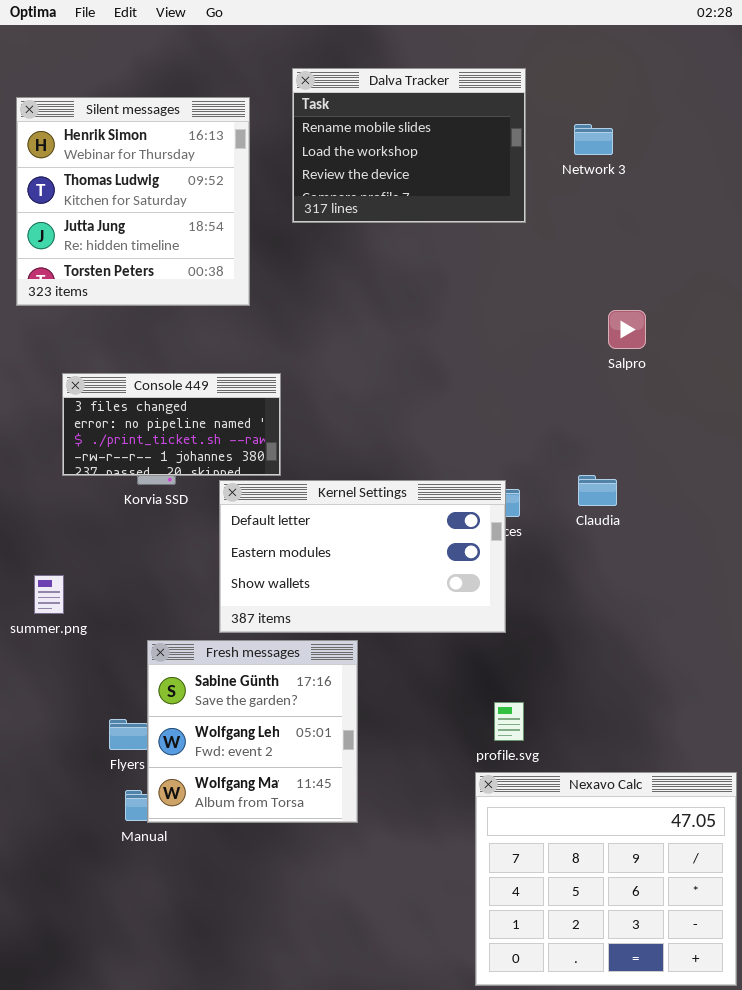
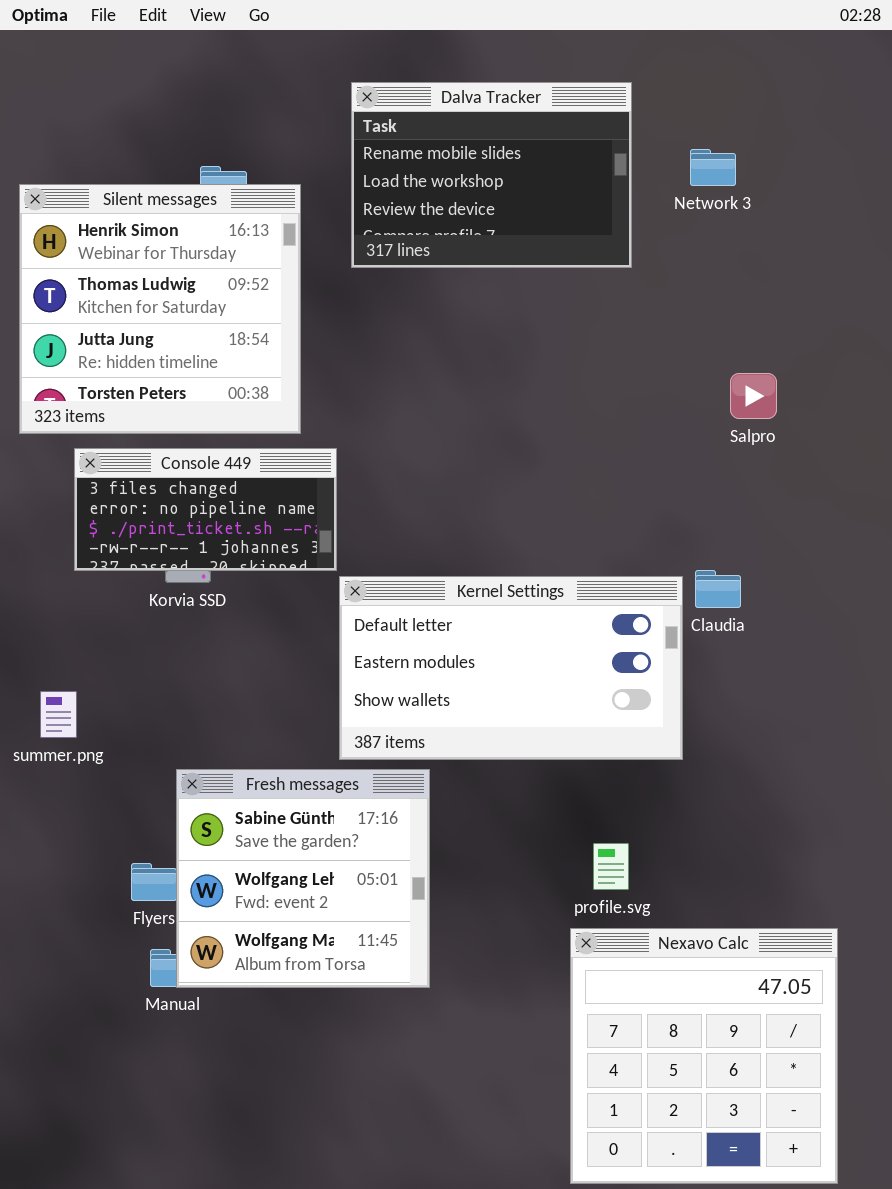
Silent messages: [16,97,250,306] -> [19,184,301,434], moved
Kernel Settings: [219,480,506,633] -> [339,576,683,760], moved
Nexavo Calc: [475,772,737,986] -> [570,928,838,1184], resized

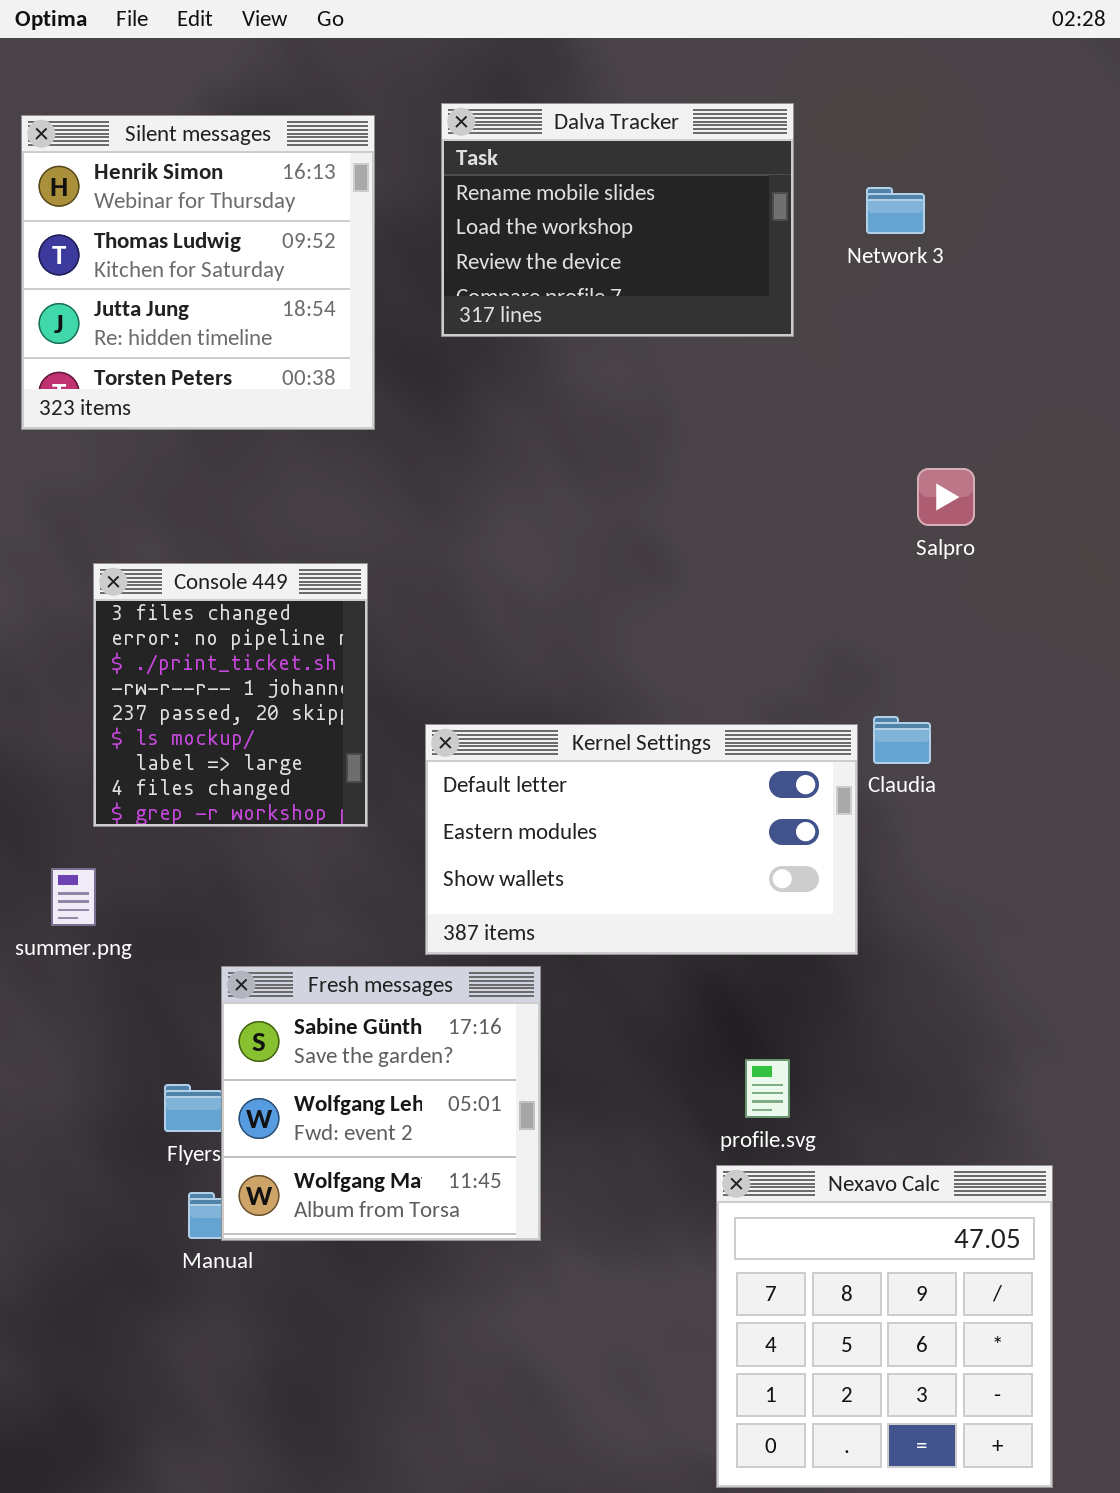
Silent messages: [19,184,301,434] -> [21,115,375,430], moved
Console 449: [74,448,337,571] -> [93,563,368,827], resized

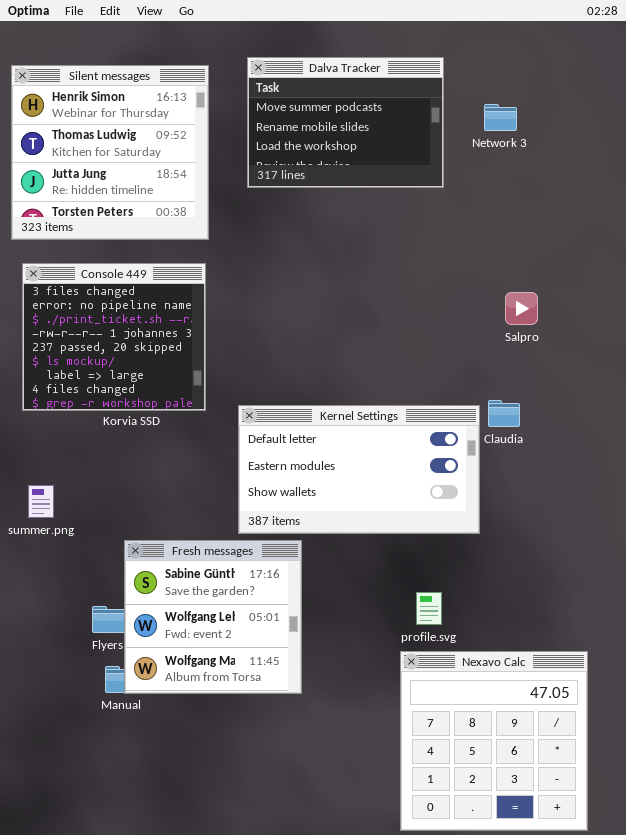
Dalva Tracker: [441,103,794,337] -> [247,57,444,188], scrolled up 1 row
Salpro: [917,468,975,526] -> [505,292,538,325], moved
Console 449: [93,563,368,827] -> [22,263,206,411], moved, resized

